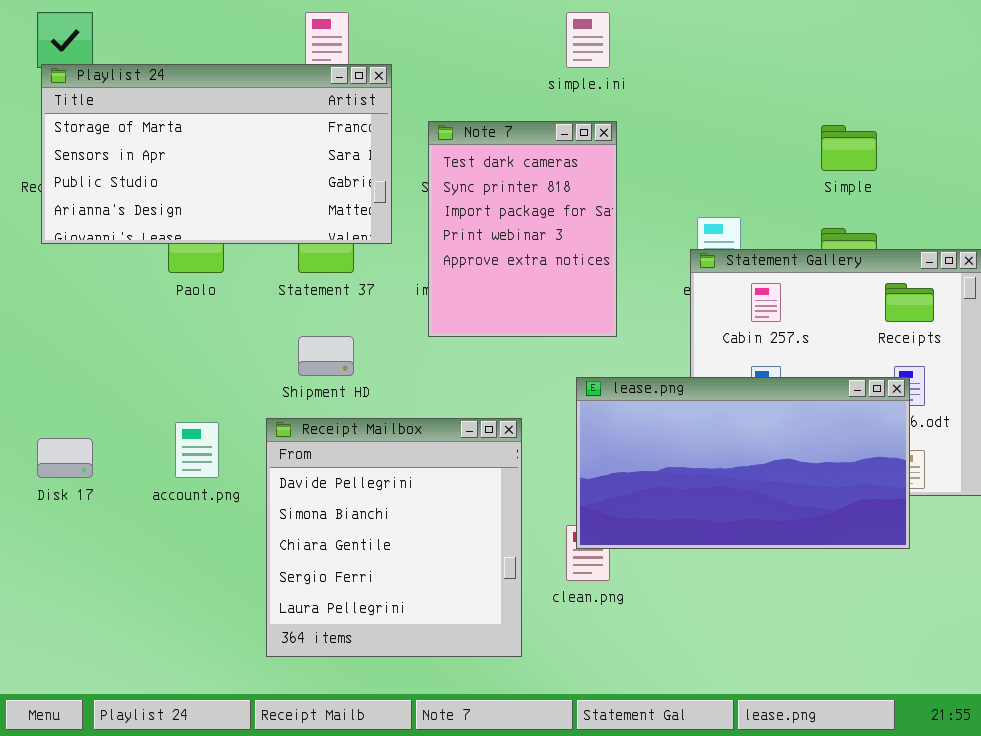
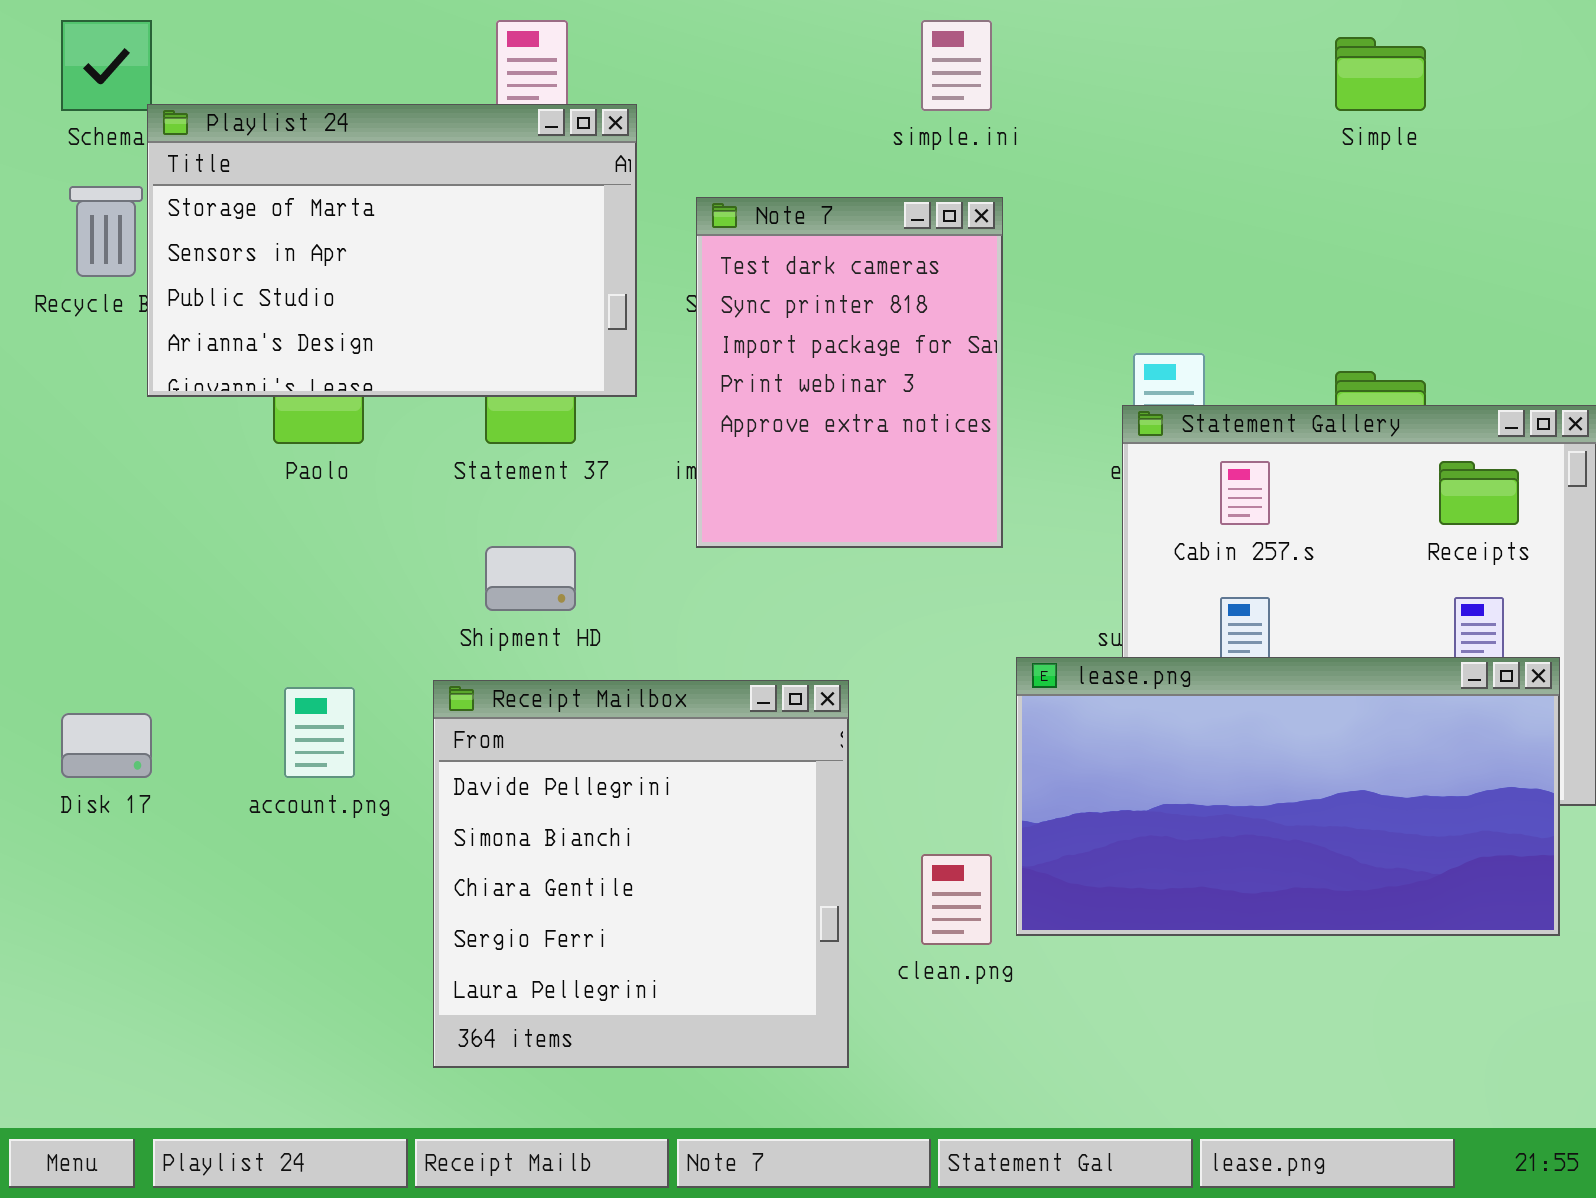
Playlist 24: [41,64,392,244] -> [147,104,637,397], resized
Simple: [821,125,877,171] -> [1335,37,1426,111], moved
lease.png: [576,377,910,549] -> [1016,657,1560,936], moved

